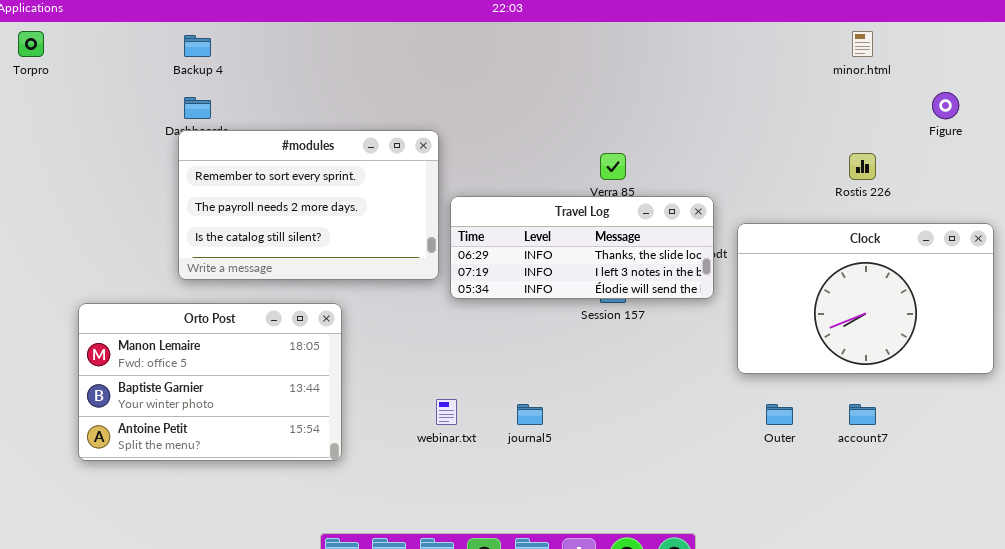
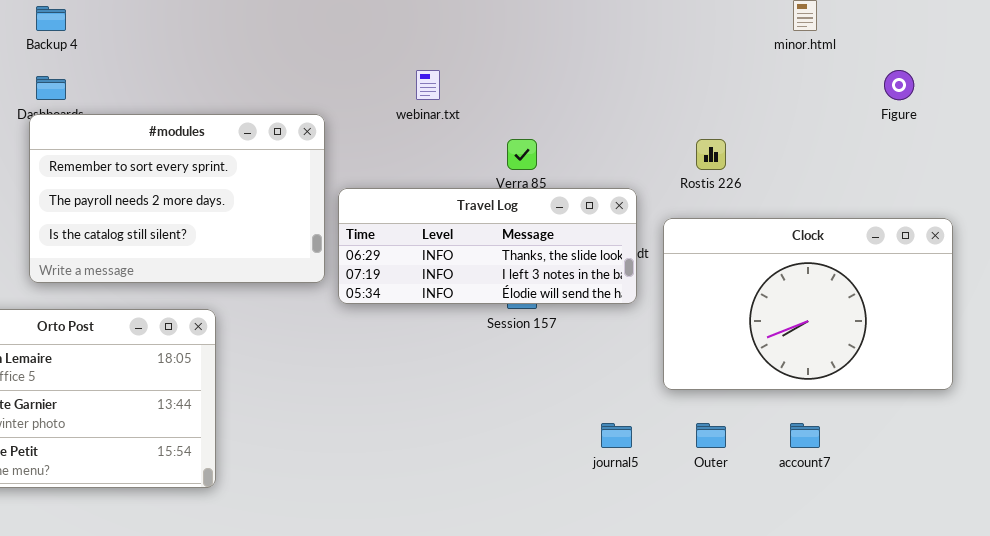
Rostis 226: [849,153,876,180] -> [696,139,726,170], moved
webinar.txt: [436,399,457,425] -> [416,70,440,100], moved
journal5: [517,404,543,425] -> [601,423,632,448], moved

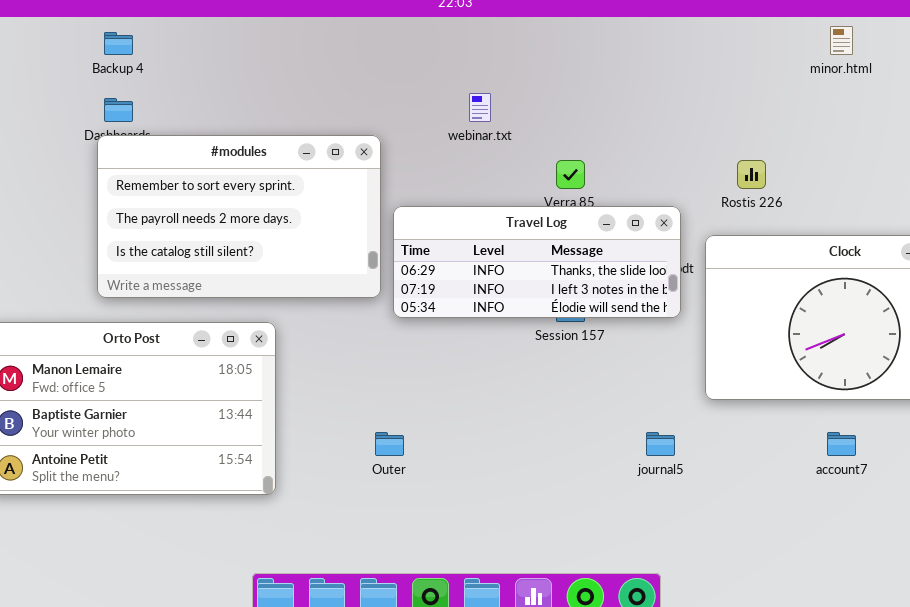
Outer: [696,423,726,448] -> [375,432,404,456], moved

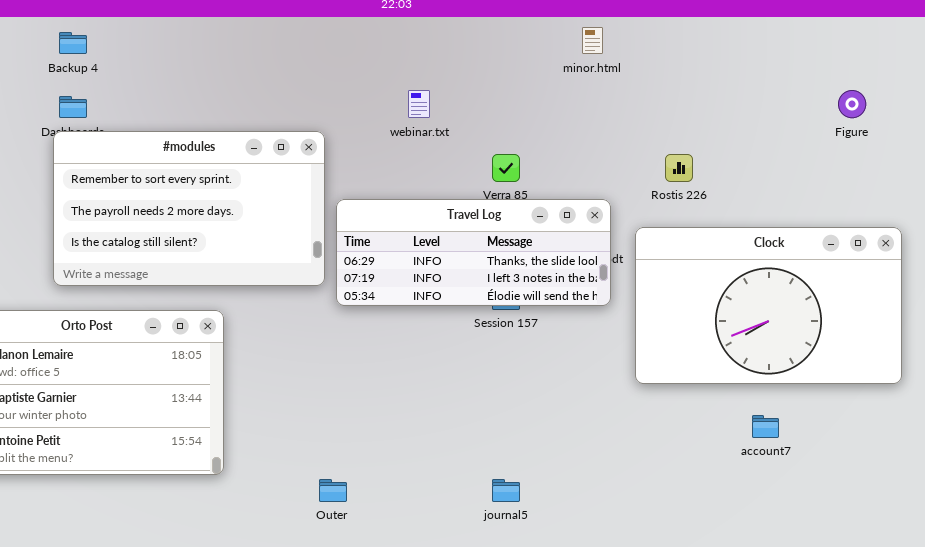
minor.html: [830,26,853,55] -> [582,27,603,54], moved
Outer: [375,432,404,456] -> [319,479,347,502], moved
journal5: [646,432,675,456] -> [492,479,520,502], moved

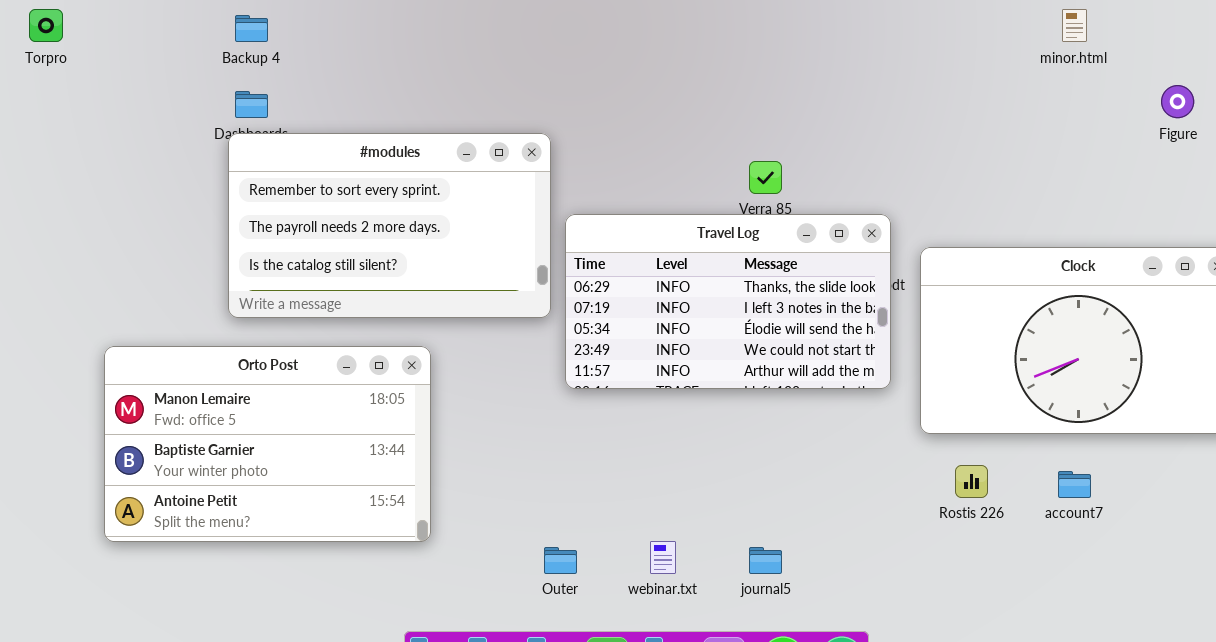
minor.html: [582,27,603,54] -> [1062,9,1087,42], moved
webinar.txt: [408,90,430,118] -> [650,541,676,574], moved
Rostis 226: [665,154,693,182] -> [955,465,988,498], moved
Travel Log: [336,199,611,306] -> [565,214,891,389], resized

